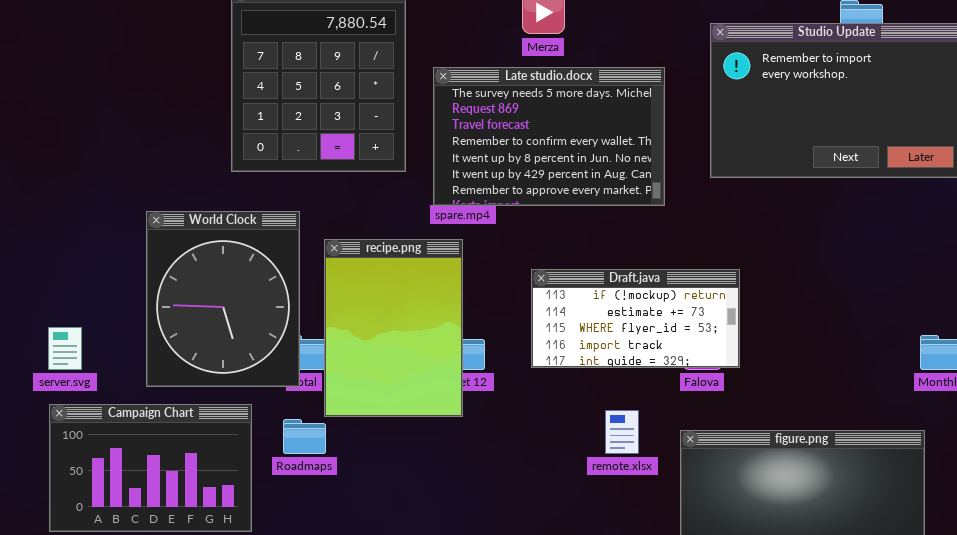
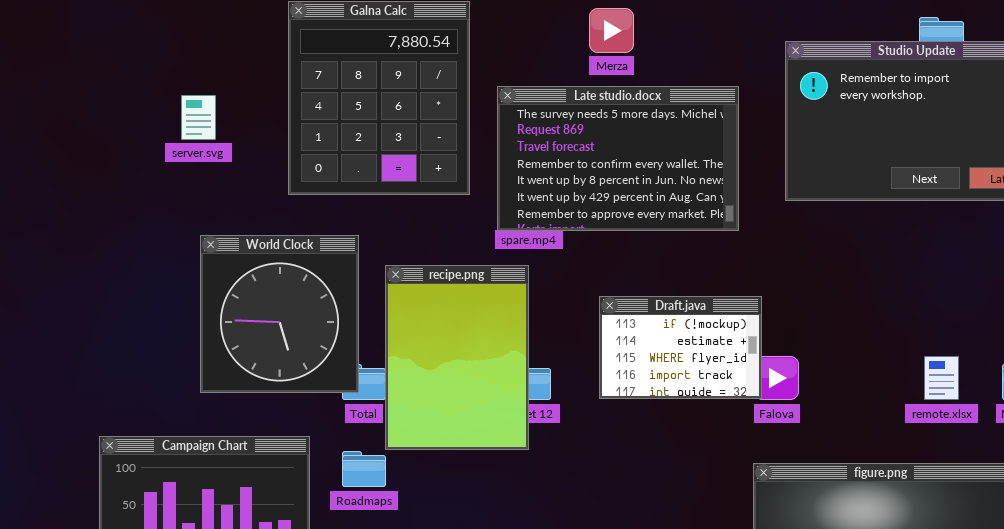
World Clock: [146,211,300,387] -> [200,235,359,393], resized
Draft.java: [531,269,740,368] -> [599,296,762,399], resized
server.svg: [48,327,82,370] -> [181,95,216,140], moved
remote.xlsx: [605,410,639,454] -> [924,356,959,400], moved

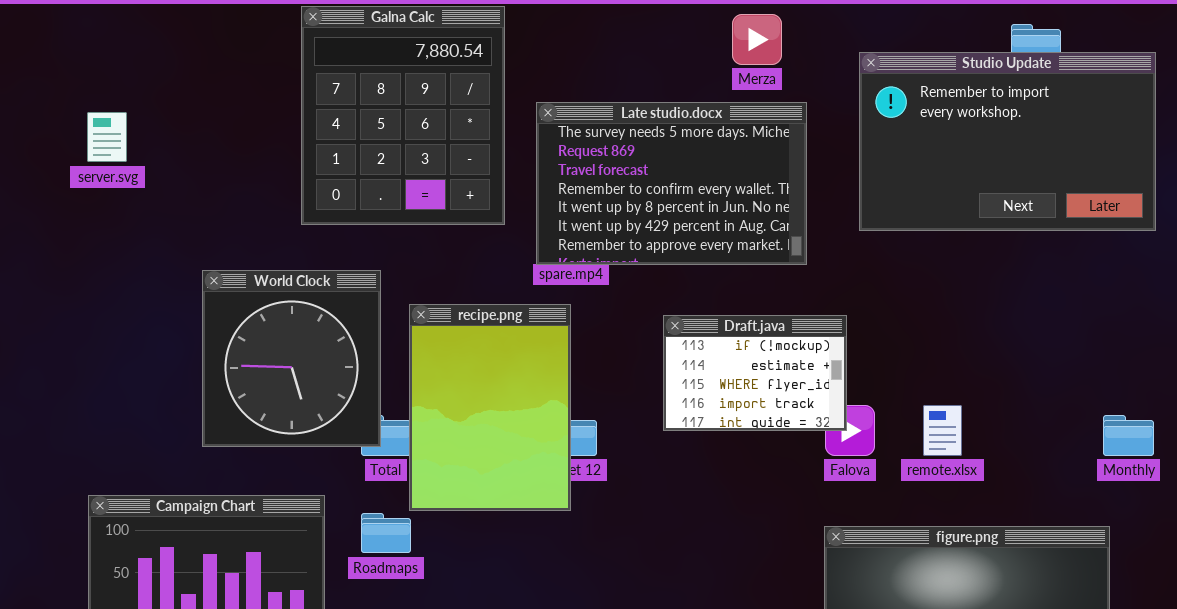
Merza: [589,8,634,53] -> [732,14,782,65], moved
server.svg: [181,95,216,140] -> [87,112,127,162], moved
Draft.java: [599,296,762,399] -> [663,315,847,431], moved
remote.xlsx: [924,356,959,400] -> [923,405,962,456], moved

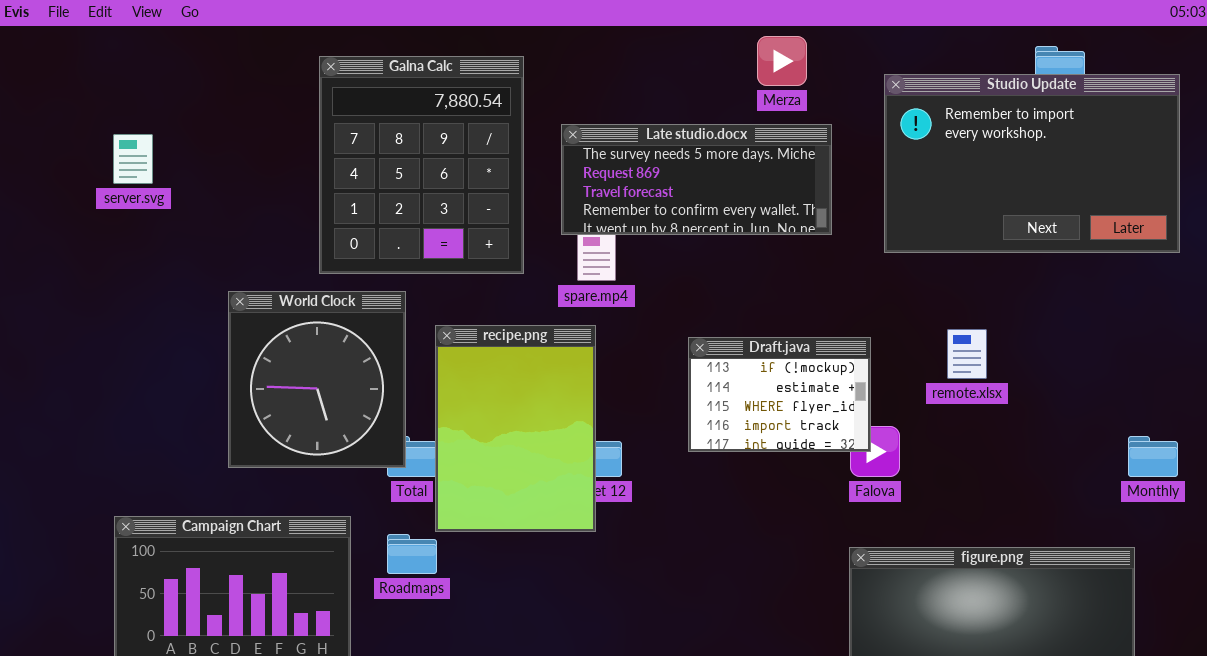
Galna Calc: [301,6,505,225] -> [319,56,524,274], moved
Late studio.docx: [536,102,807,265] -> [561,124,832,235], resized
remote.xlsx: [923,405,962,456] -> [947,329,987,379], moved

